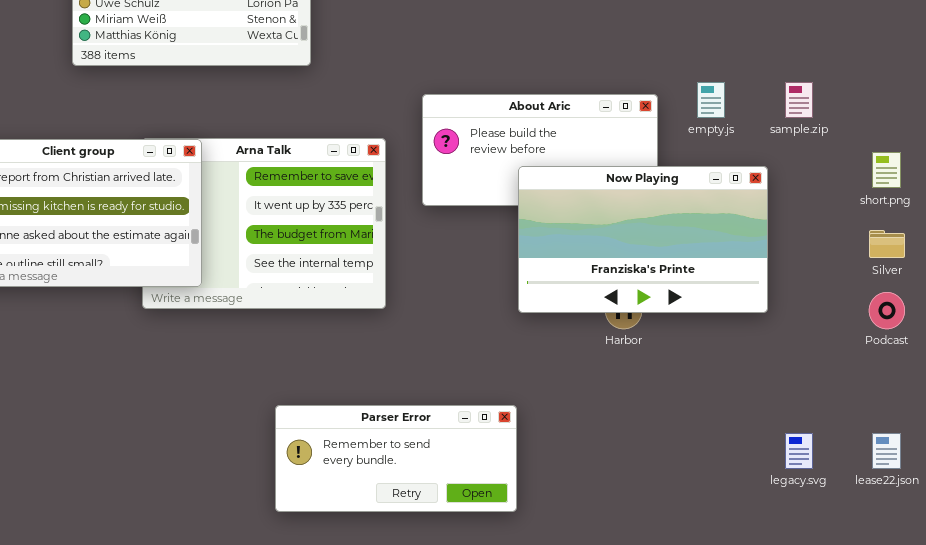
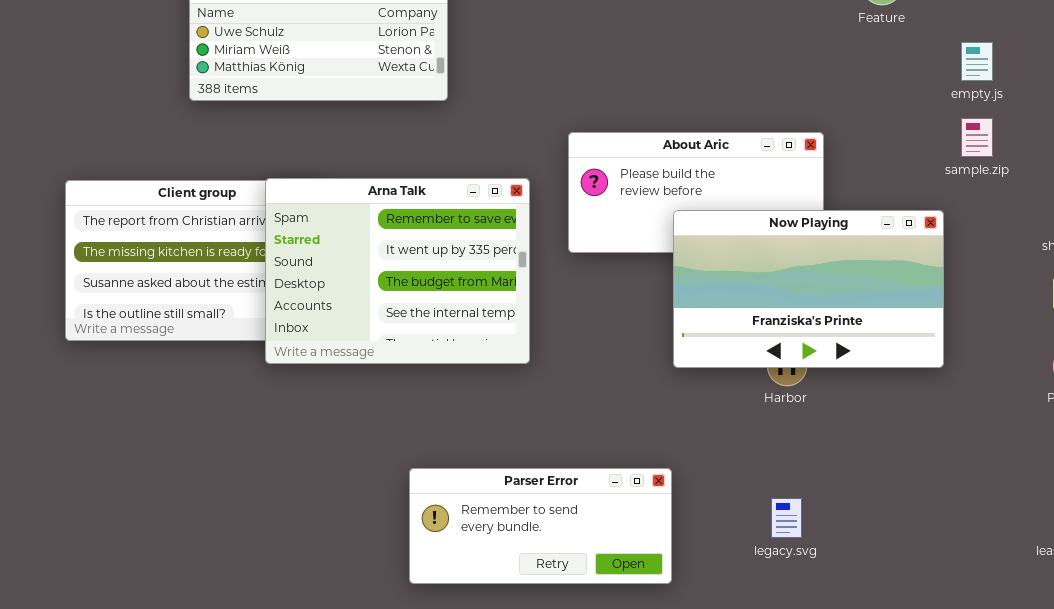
empty.js: [697,82,725,118] -> [961,42,993,81], moved
Arna Talk: [142,138,386,309] -> [265,178,530,364], raised
legacy.svg: [785,433,813,469] -> [771,498,802,538], moved

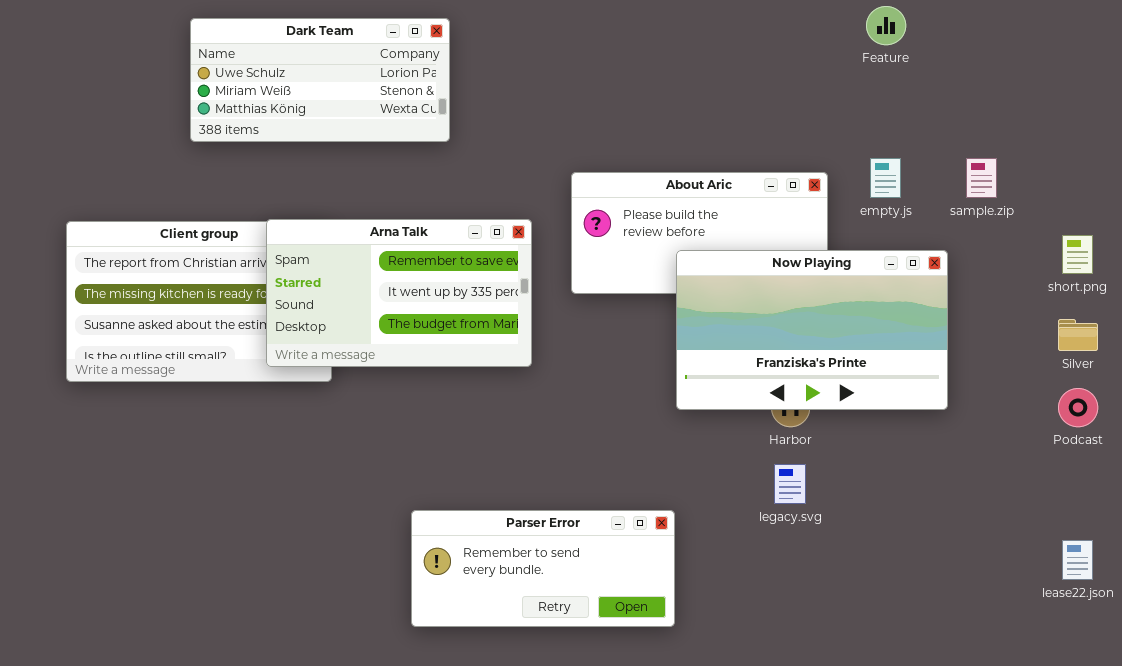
empty.js: [961,42,993,81] -> [870,158,901,198], moved
Arna Talk: [265,178,530,364] -> [266,219,532,367], resized
legacy.svg: [771,498,802,538] -> [774,464,806,504], moved

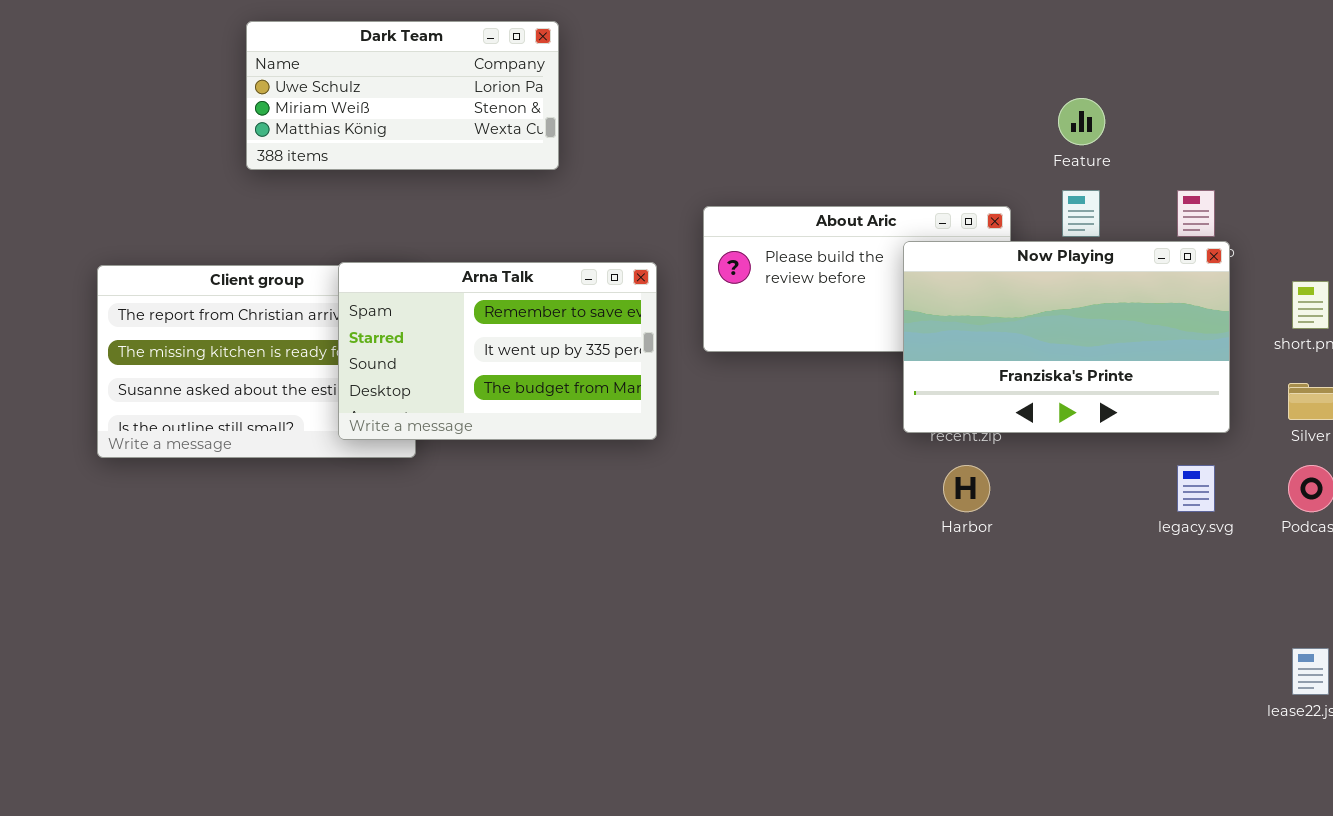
Feature: [866,6,906,45] -> [1058,98,1105,145], moved
Now Playing: [676,250,948,410] -> [903,241,1230,433], moved
legacy.svg: [774,464,806,504] -> [1177,465,1215,512], moved
Parser Error: [411,510,675,627] -> none, closed

